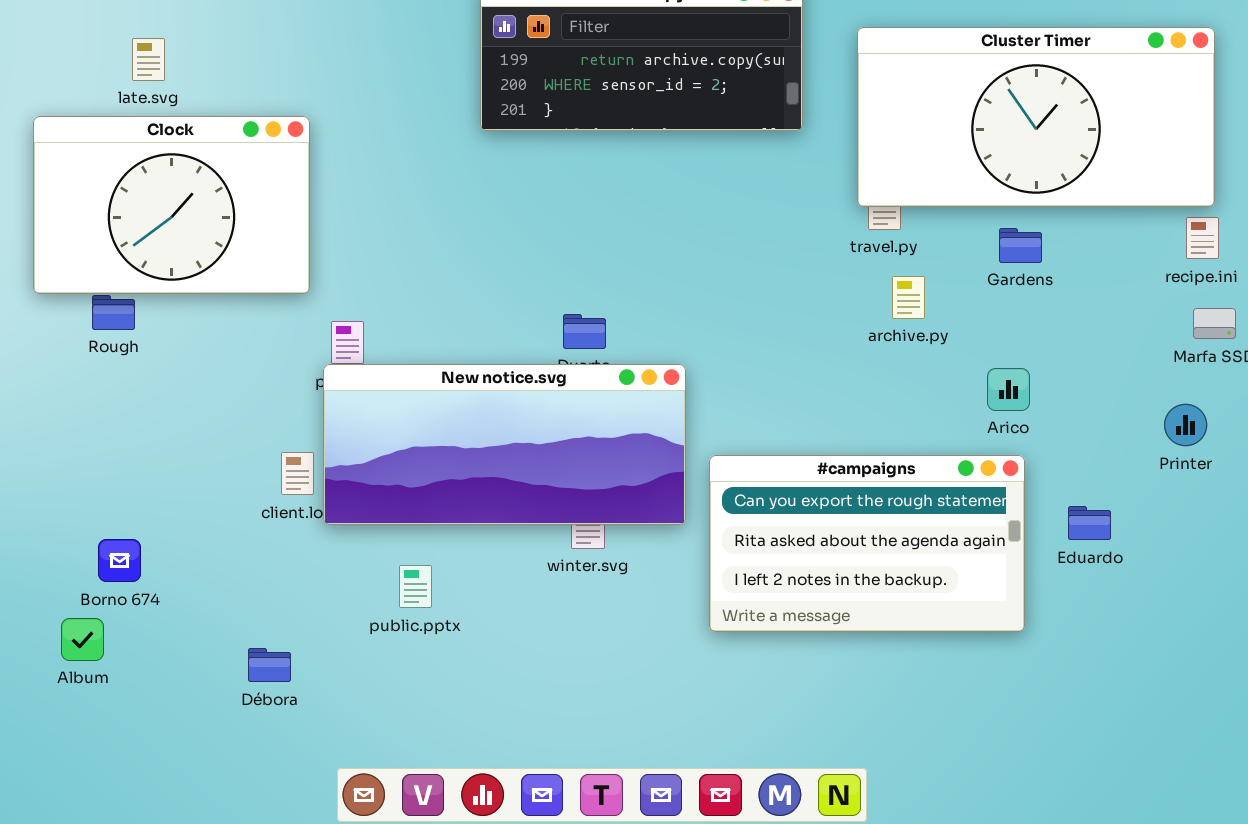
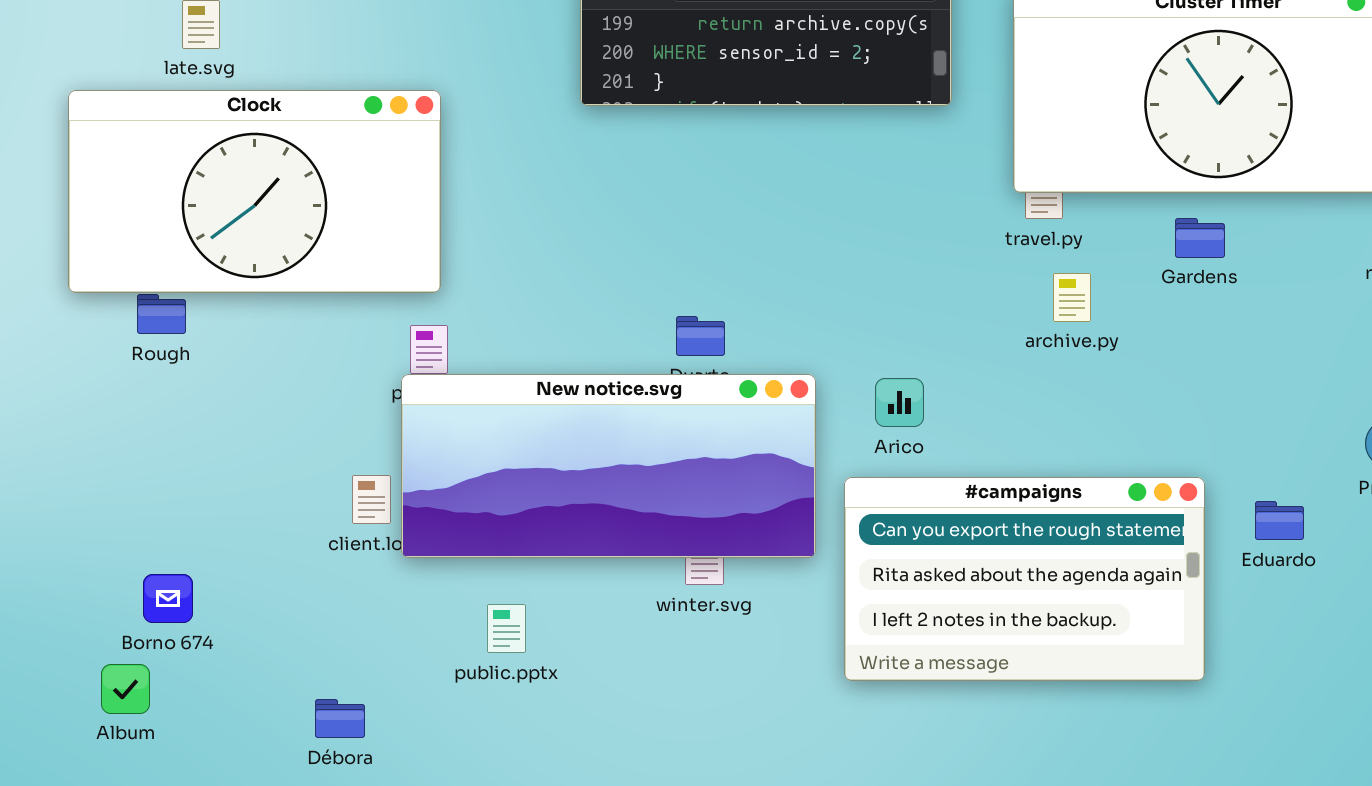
Clock: [33,116,310,294] -> [68,90,441,293], resized
Arico: [987,368,1030,411] -> [875,378,924,427], moved
Eduardo: [1068,506,1111,540] -> [1255,501,1304,540], moved

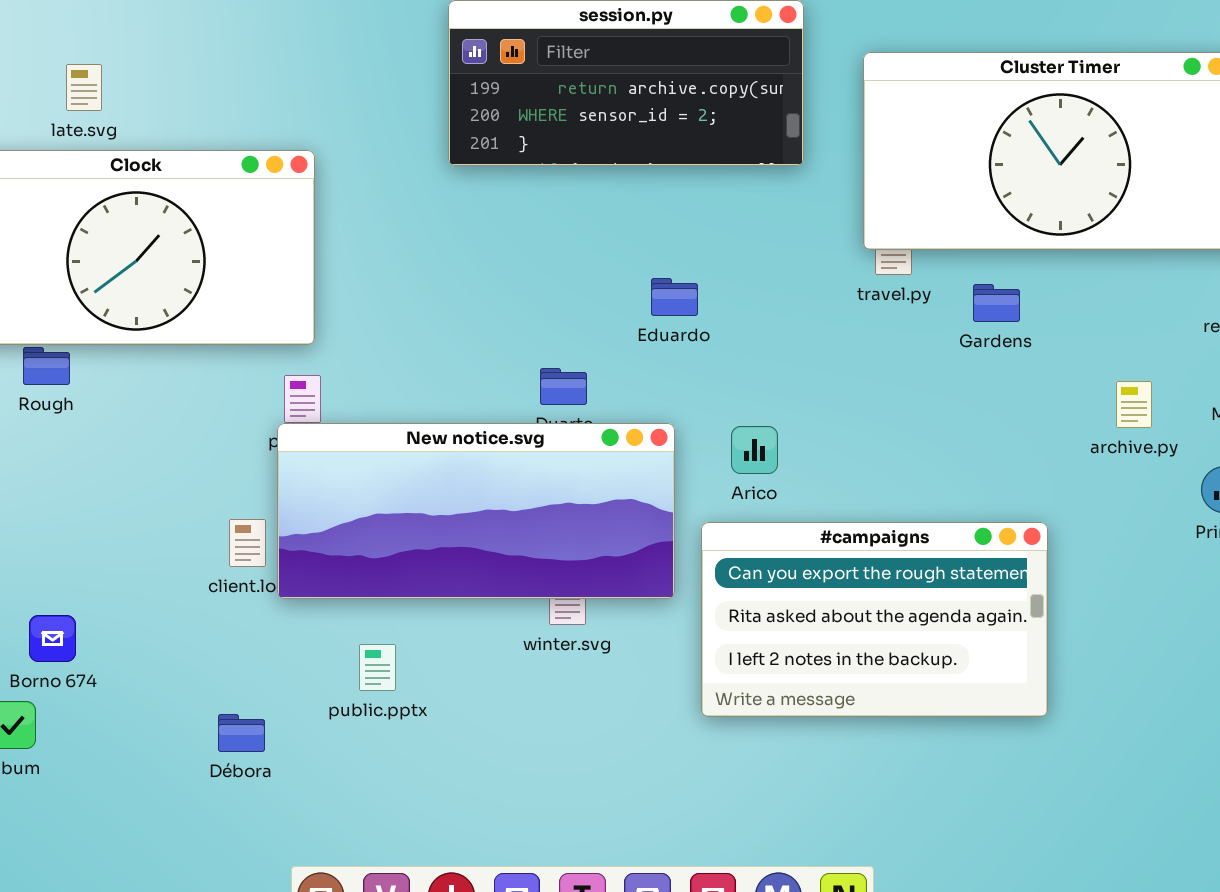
Gardens: [1175,218,1225,258] -> [973,284,1020,322], moved
archive.py: [1053,273,1091,322] -> [1116,381,1152,428], moved
Eduardo: [1255,501,1304,540] -> [651,278,698,316], moved
Débora: [315,699,365,738] -> [218,714,265,752], moved

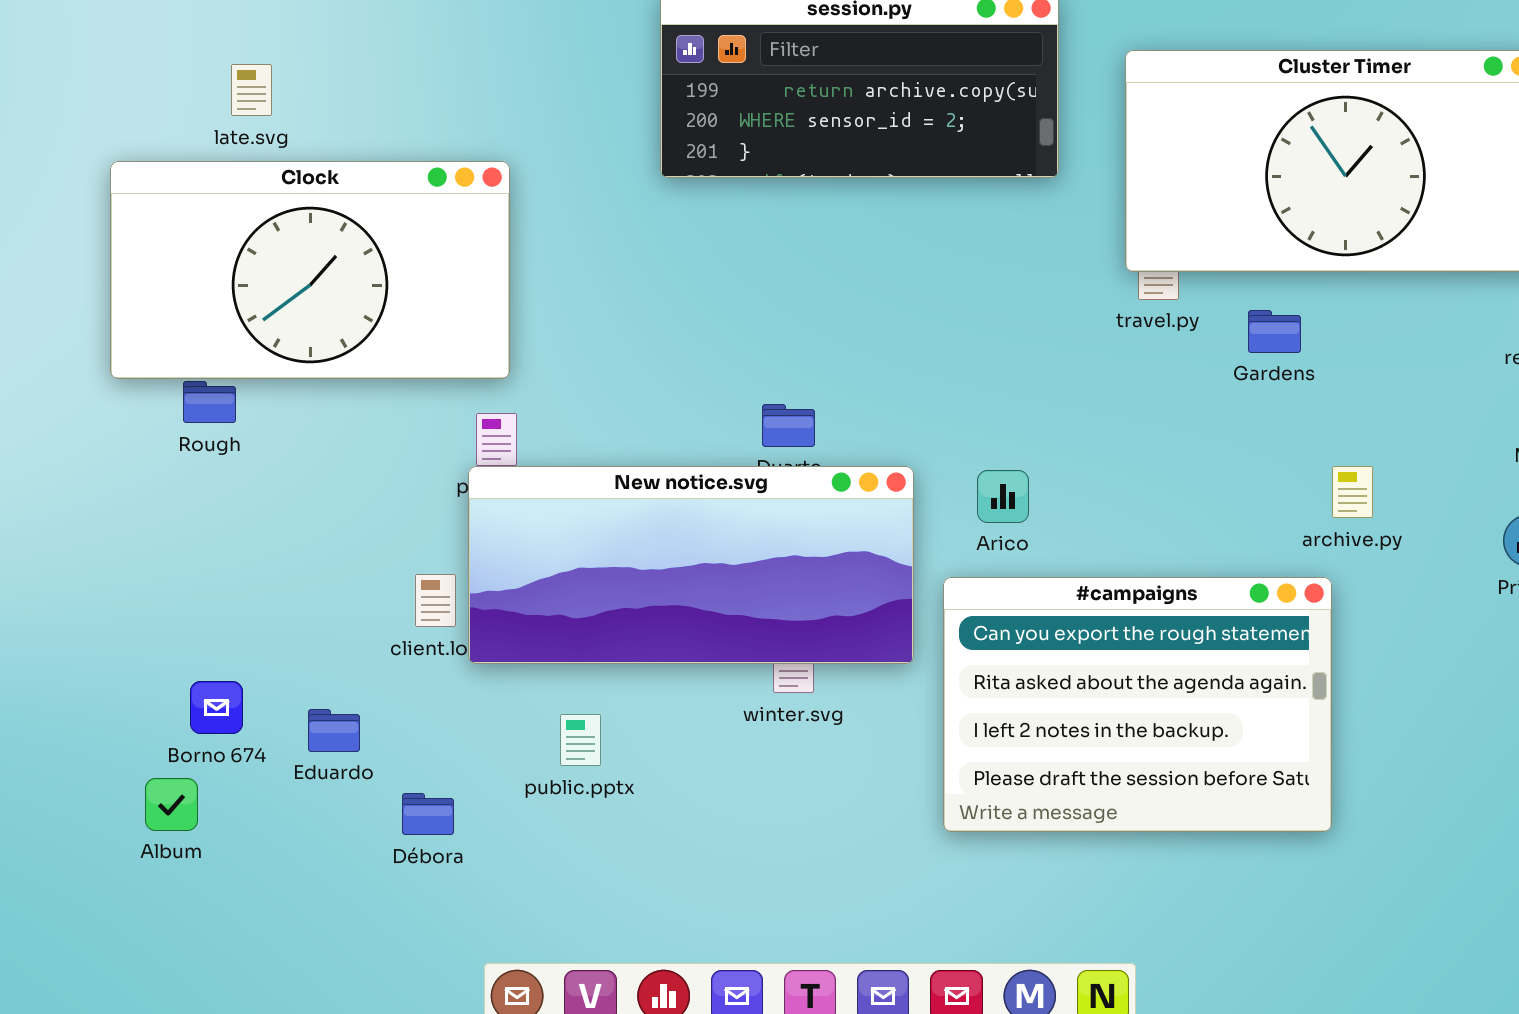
Eduardo: [651,278,698,316] -> [308,709,360,752], moved
archive.py: [1116,381,1152,428] -> [1332,466,1373,518], moved
#campaigns: [701,522,1048,717] -> [943,577,1332,832], resized

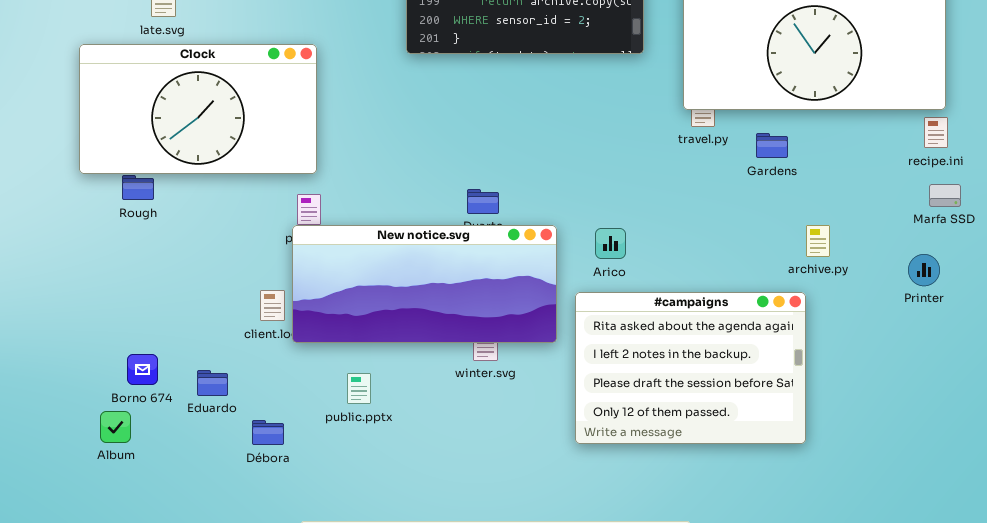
#campaigns: [943,577,1332,832] -> [575,292,806,444], scrolled down 1 row

